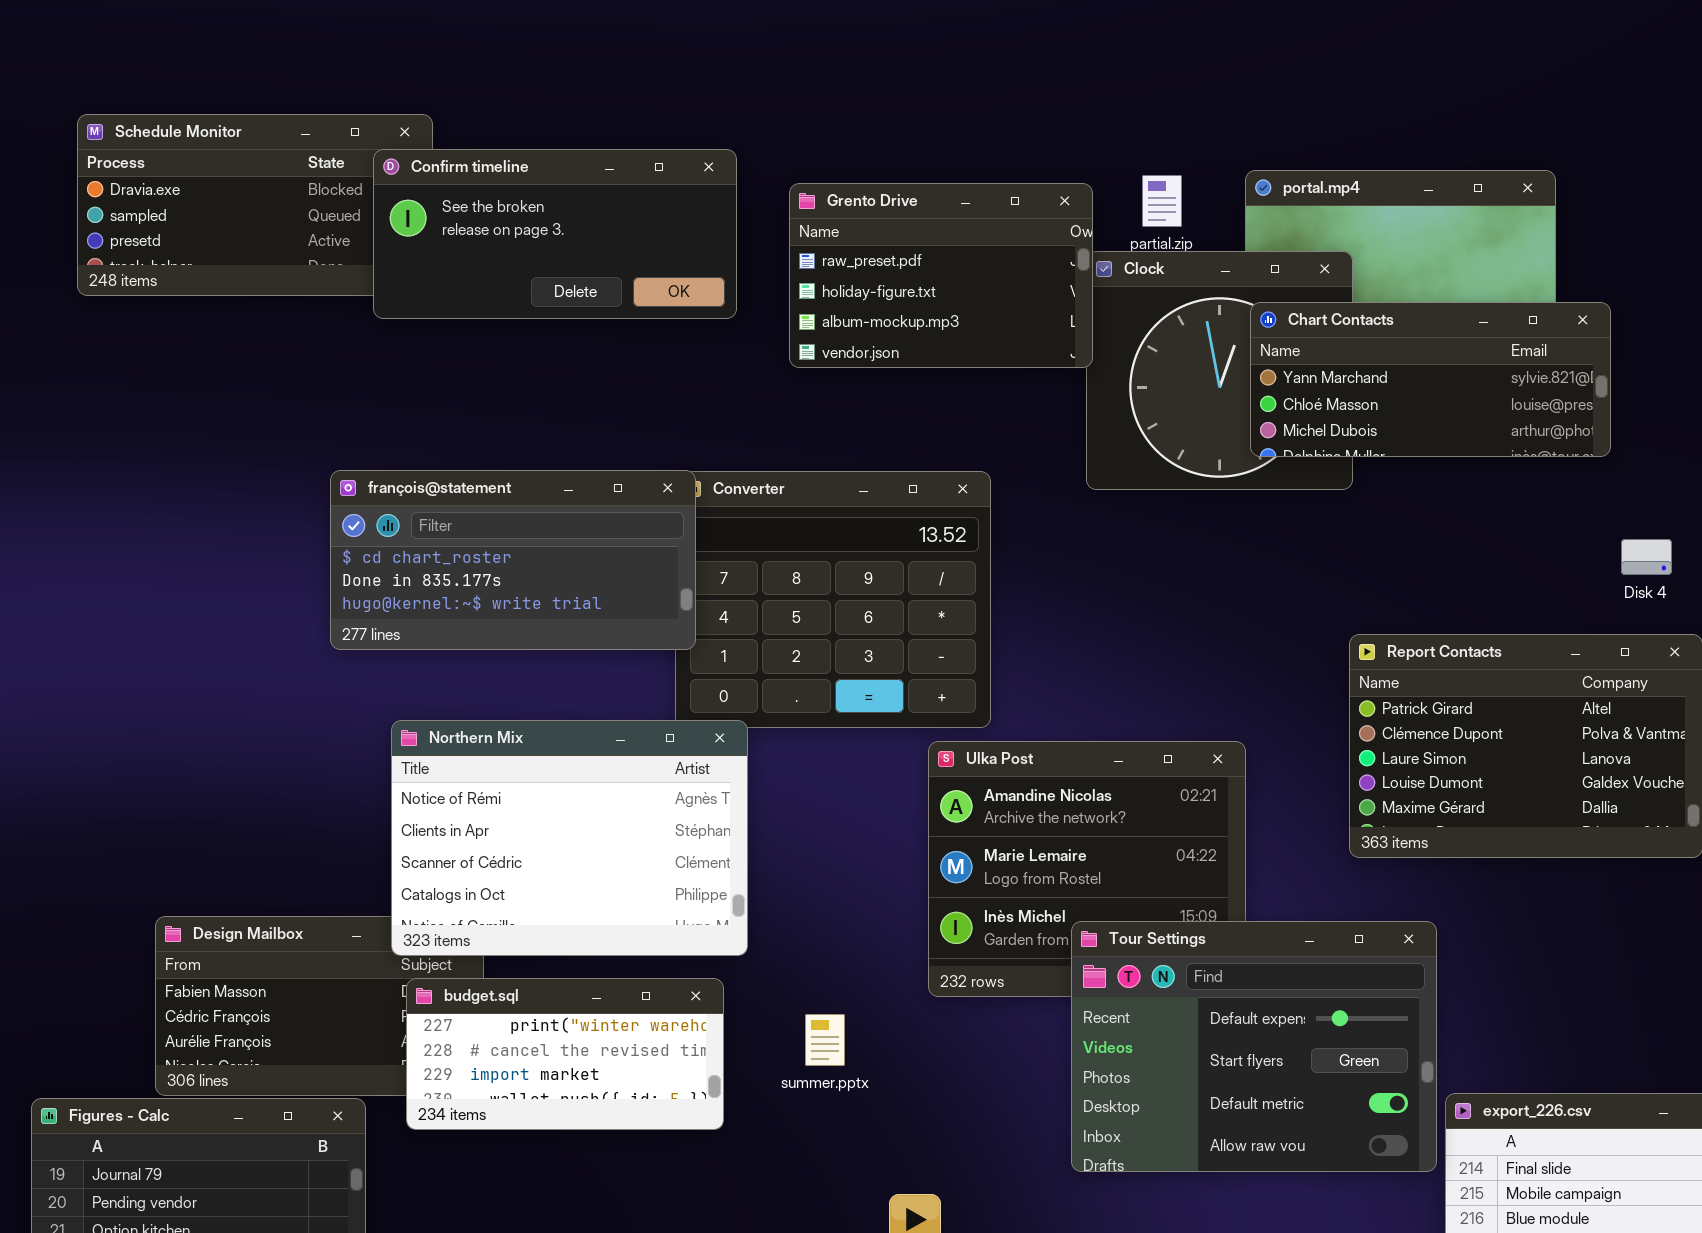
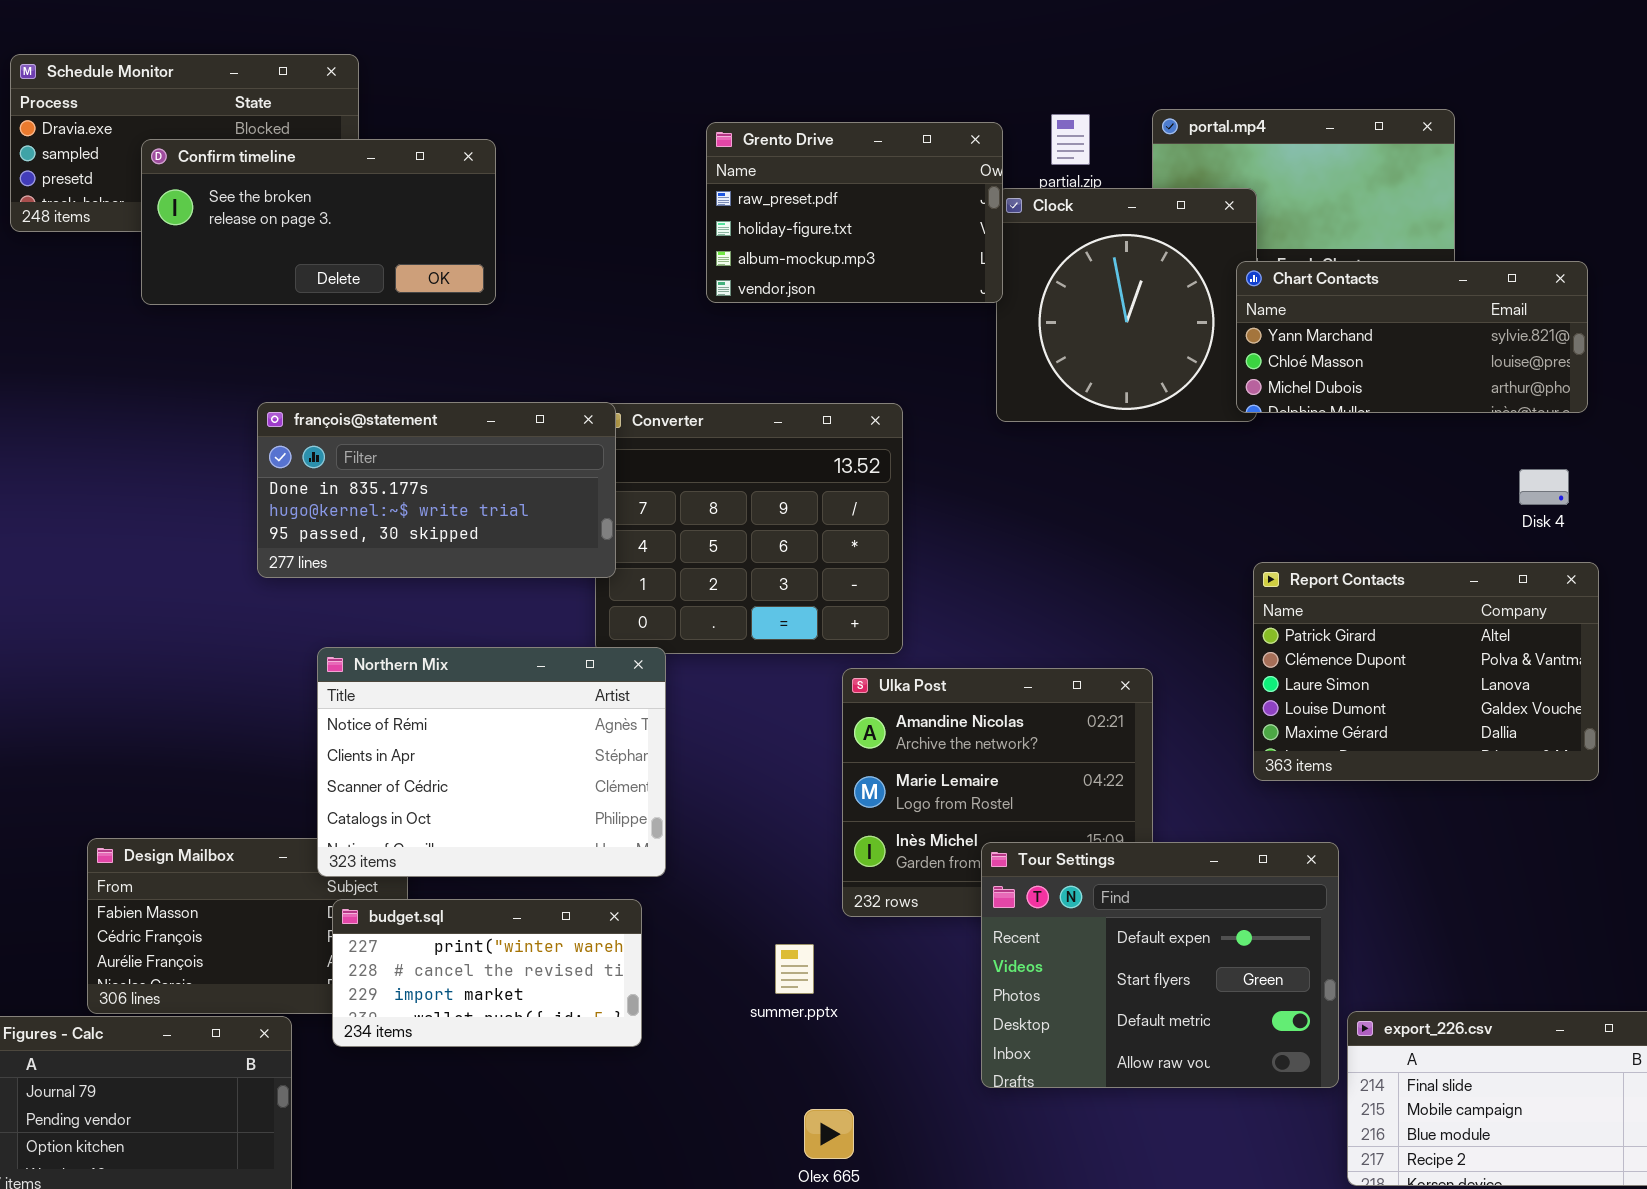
Confirm timeline: [373,149,737,319] -> [141,139,496,305], moved
Chart Contacts: [1250,302,1611,457] -> [1236,261,1588,413], moved
françois@statement: [330,470,696,650] -> [257,402,616,578], scrolled down 1 row
summer.pptx: [805,1014,845,1066] -> [775,944,814,994], moved

